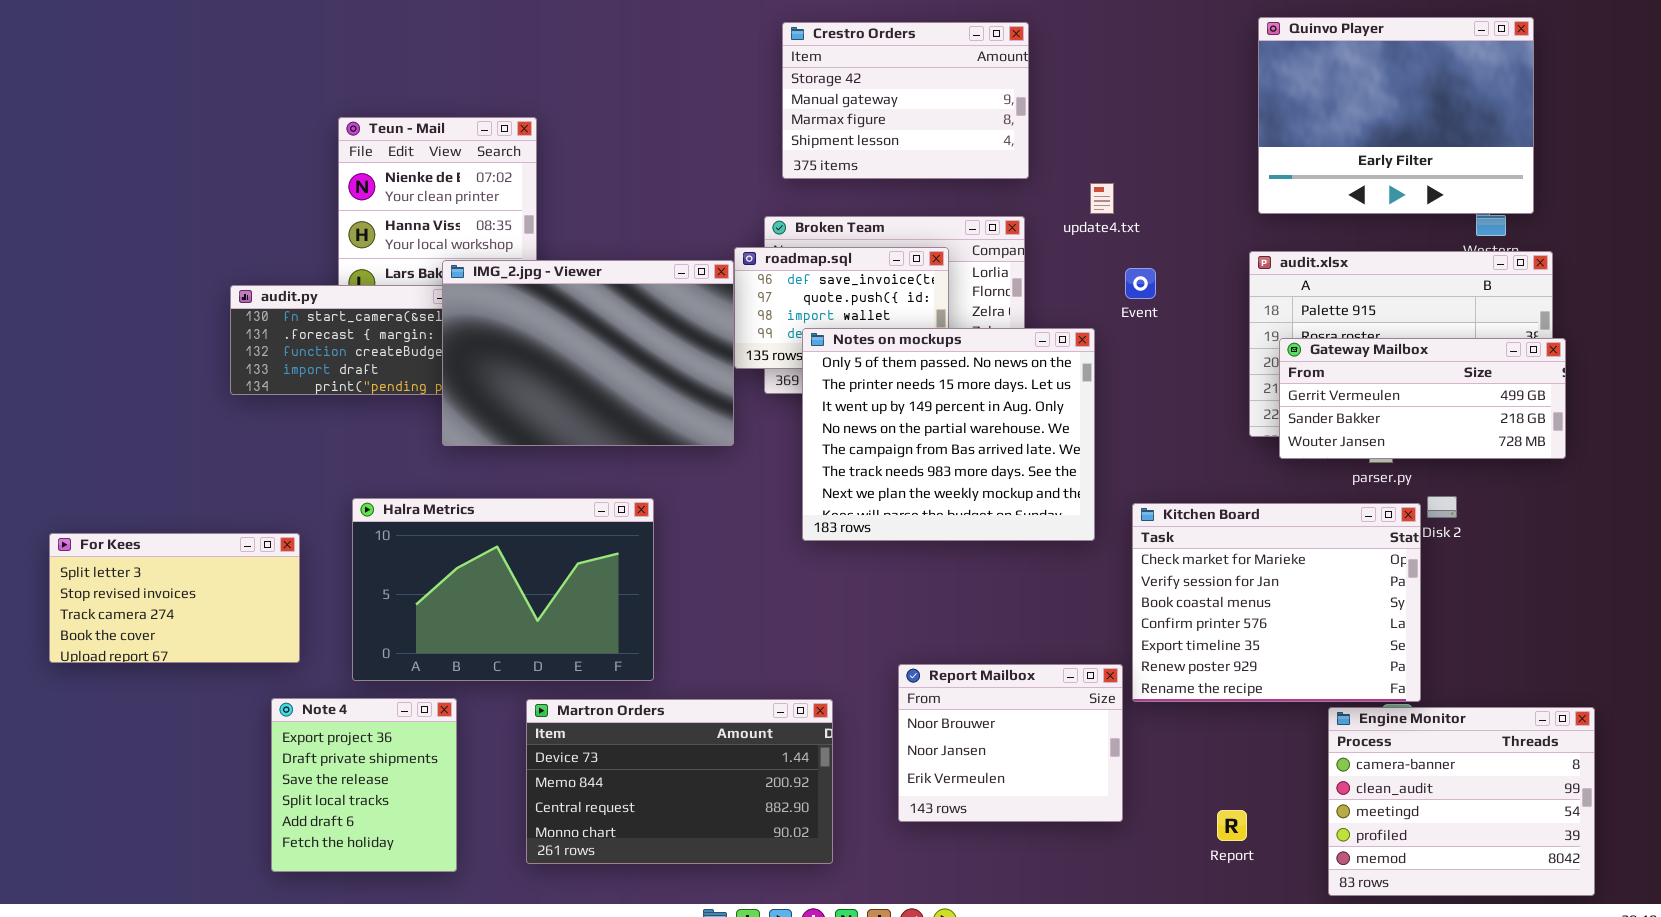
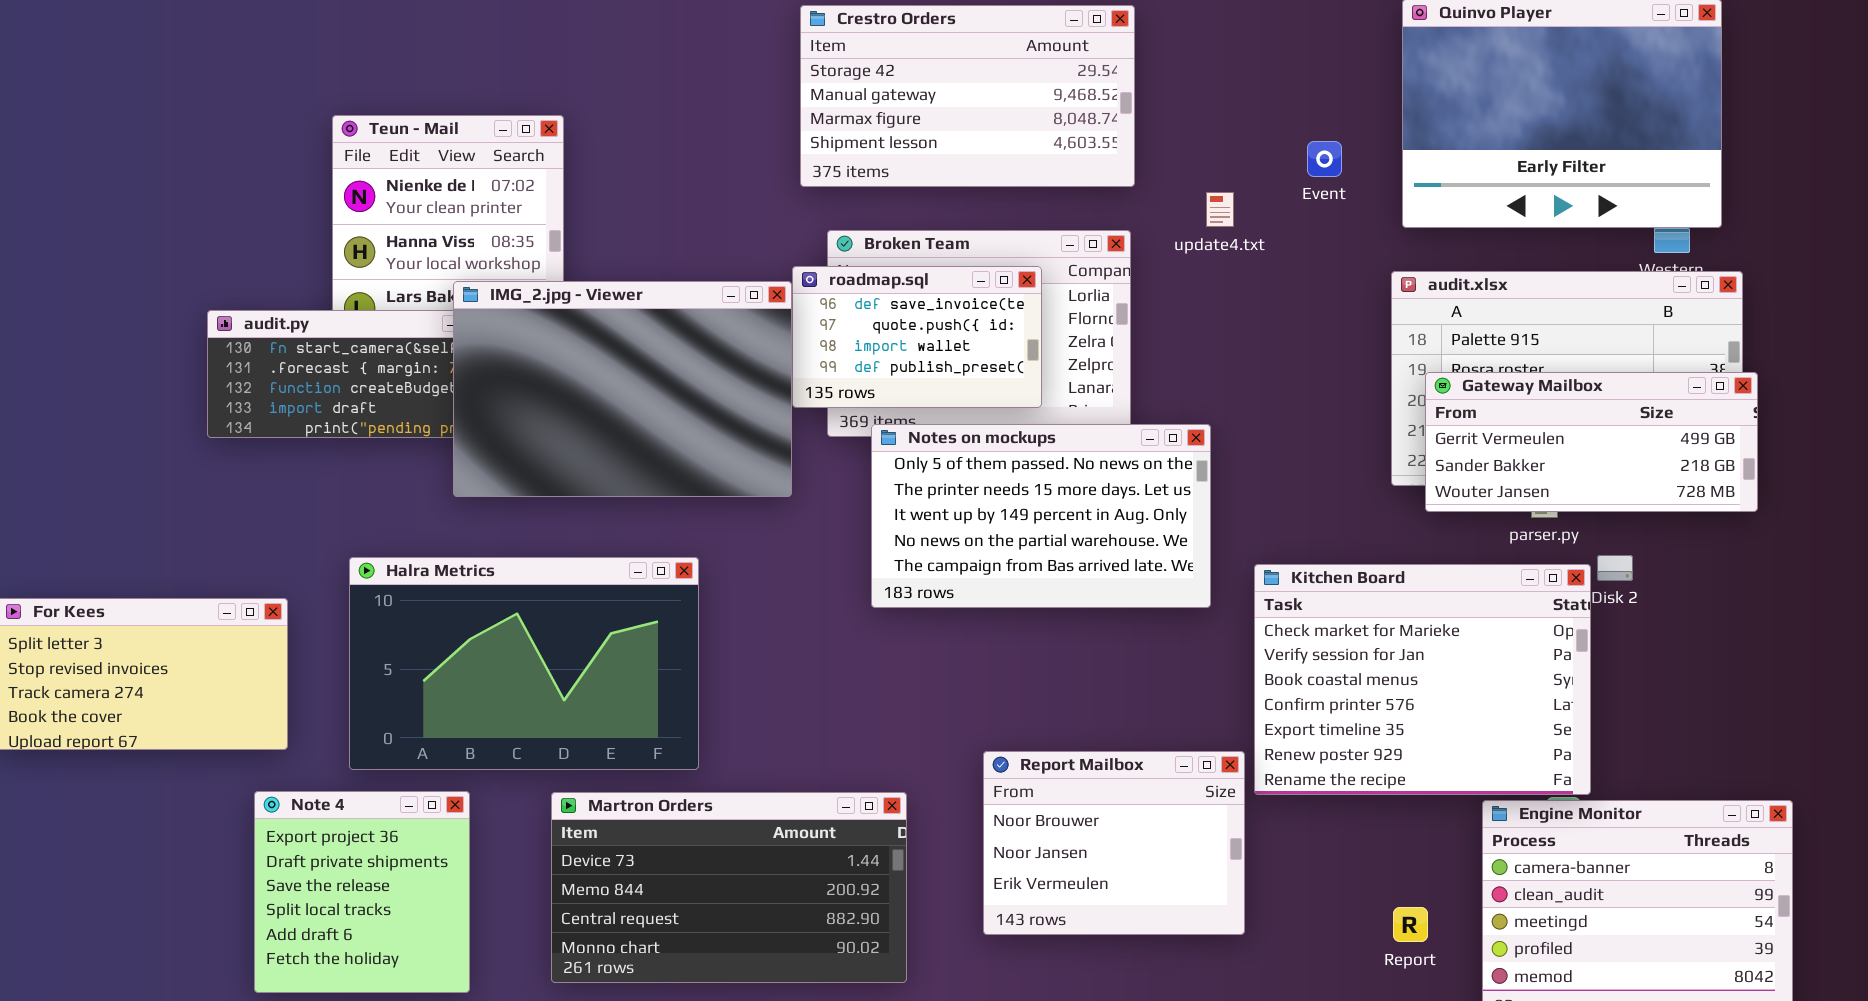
Crestro Orders: [782,22,1029,179] -> [800,5,1135,187], resized
Event: [1125,268,1156,299] -> [1307,141,1342,177], moved
Notes on mockups: [802,328,1095,541] -> [871,424,1211,608], resized
Report: [1217,810,1247,841] -> [1393,907,1428,942], moved

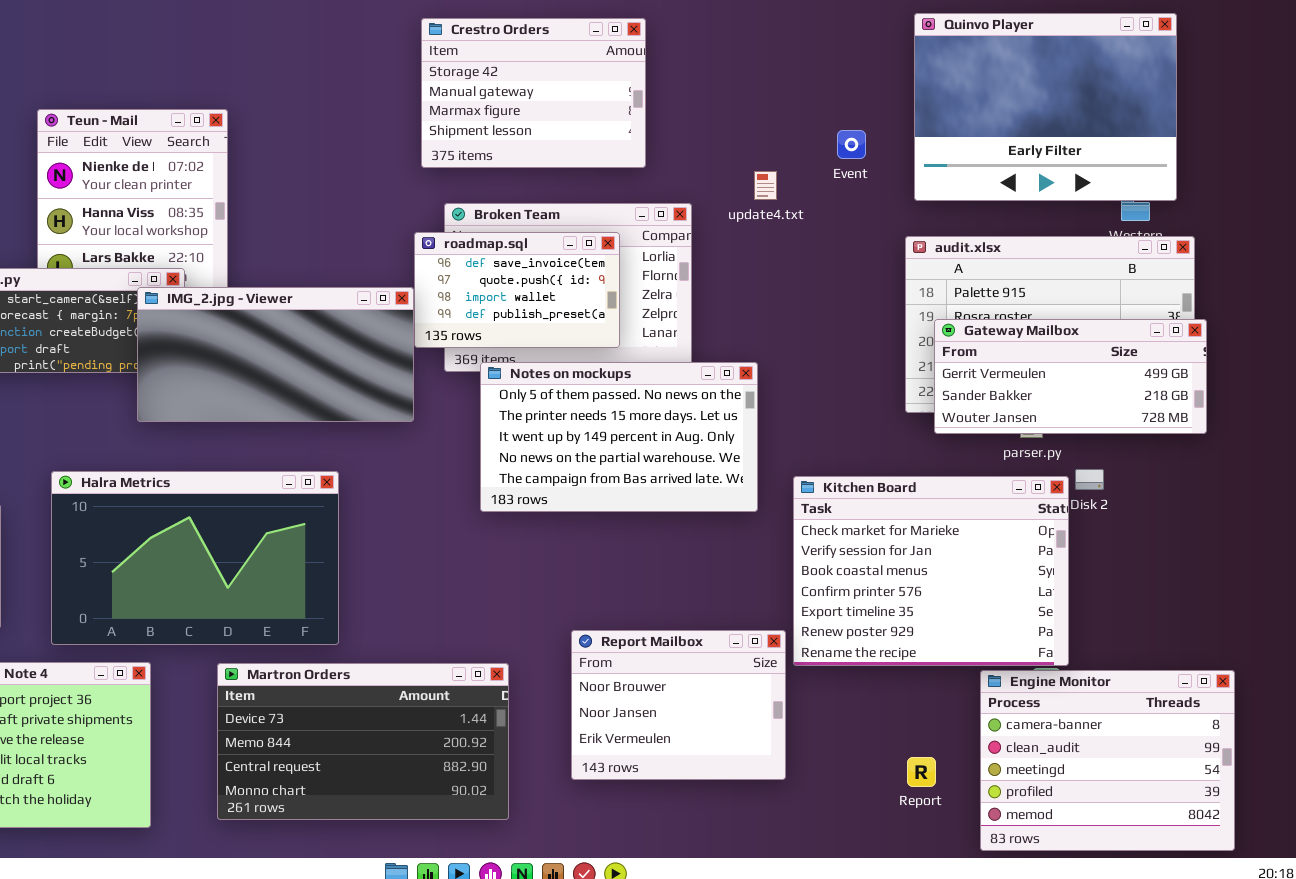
Crestro Orders: [800,5,1135,187] -> [421,18,646,168], resized
IMG_2.jpg - Viewer: [453,281,792,497] -> [137,287,414,422], resized

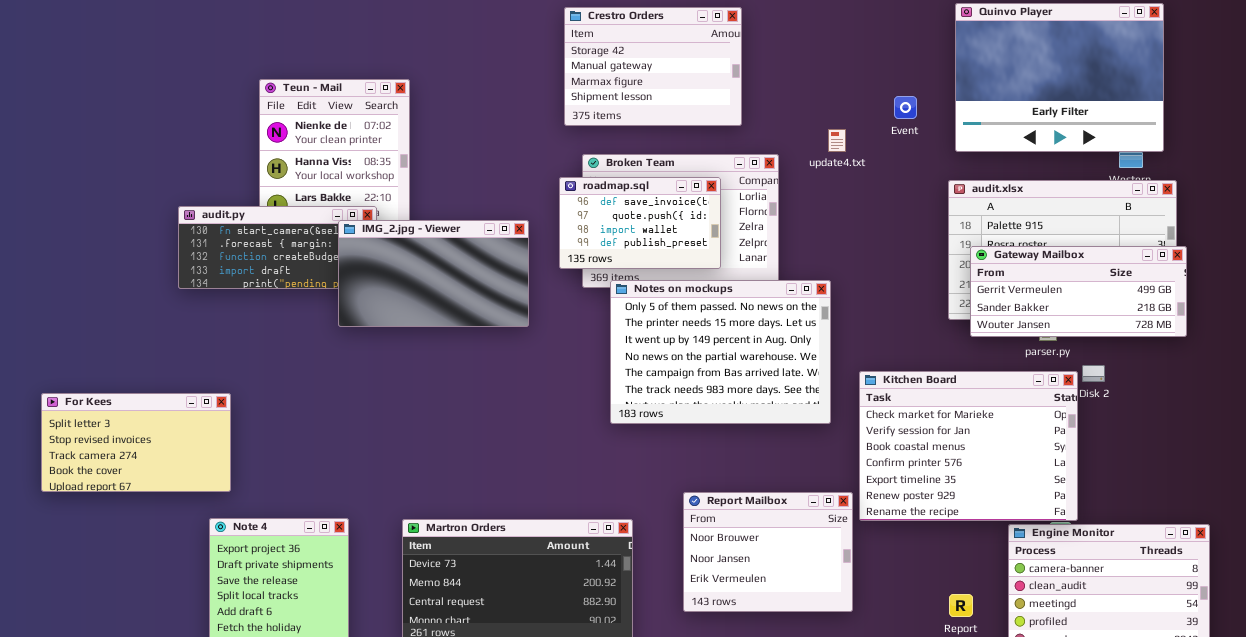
IMG_2.jpg - Viewer: [137,287,414,422] -> [338,220,529,327], resized
Notes on mockups: [480,362,758,512] -> [610,280,831,424], resized
Halra Metrics: [51,471,339,645] -> none, closed

